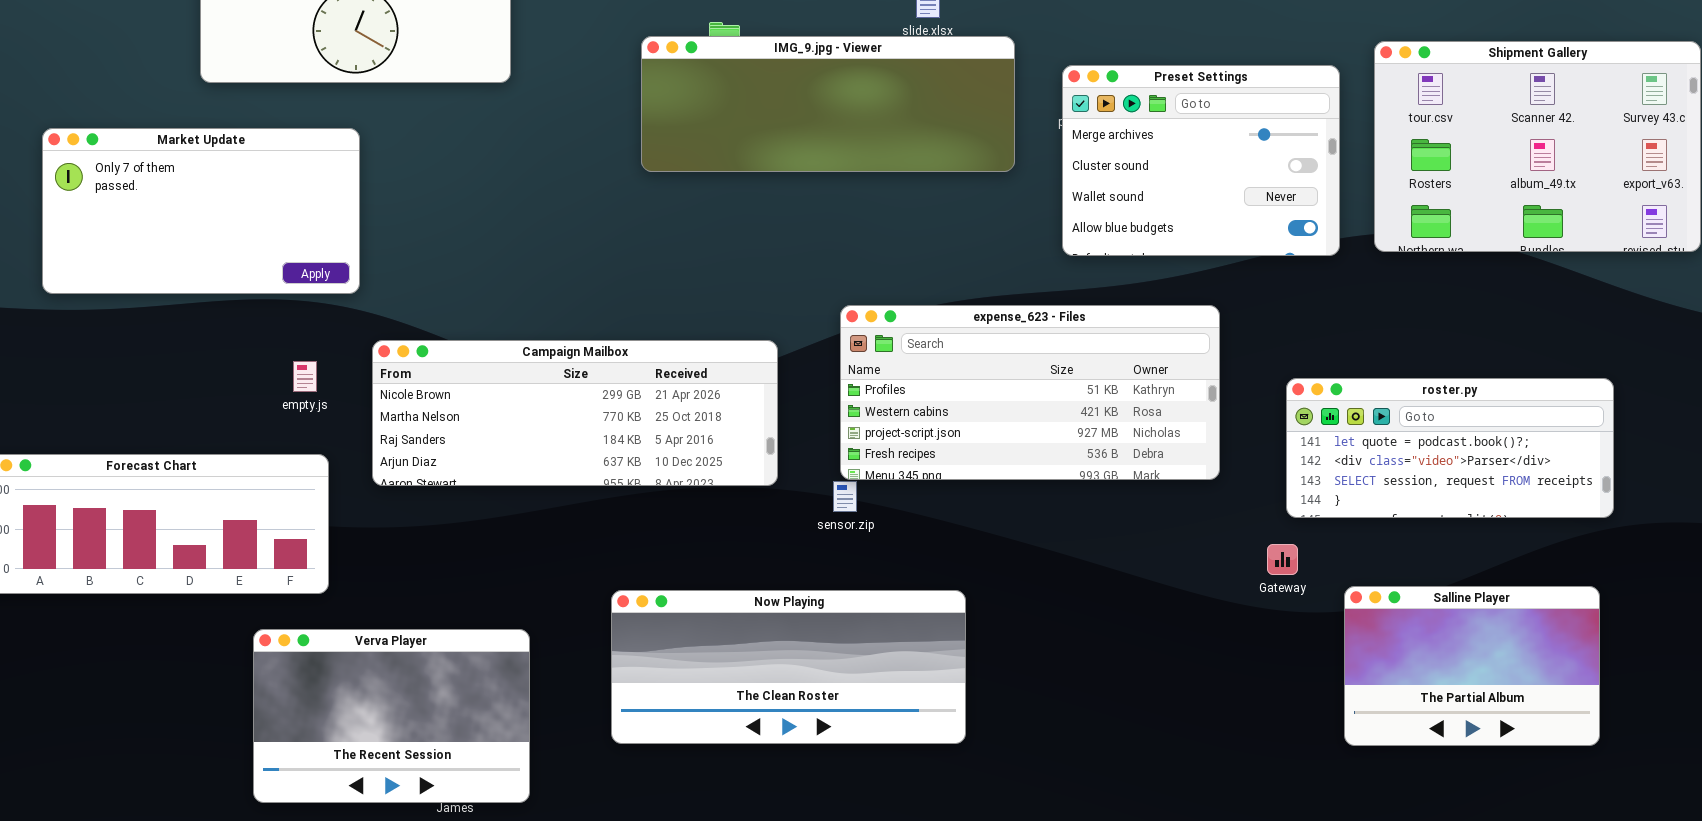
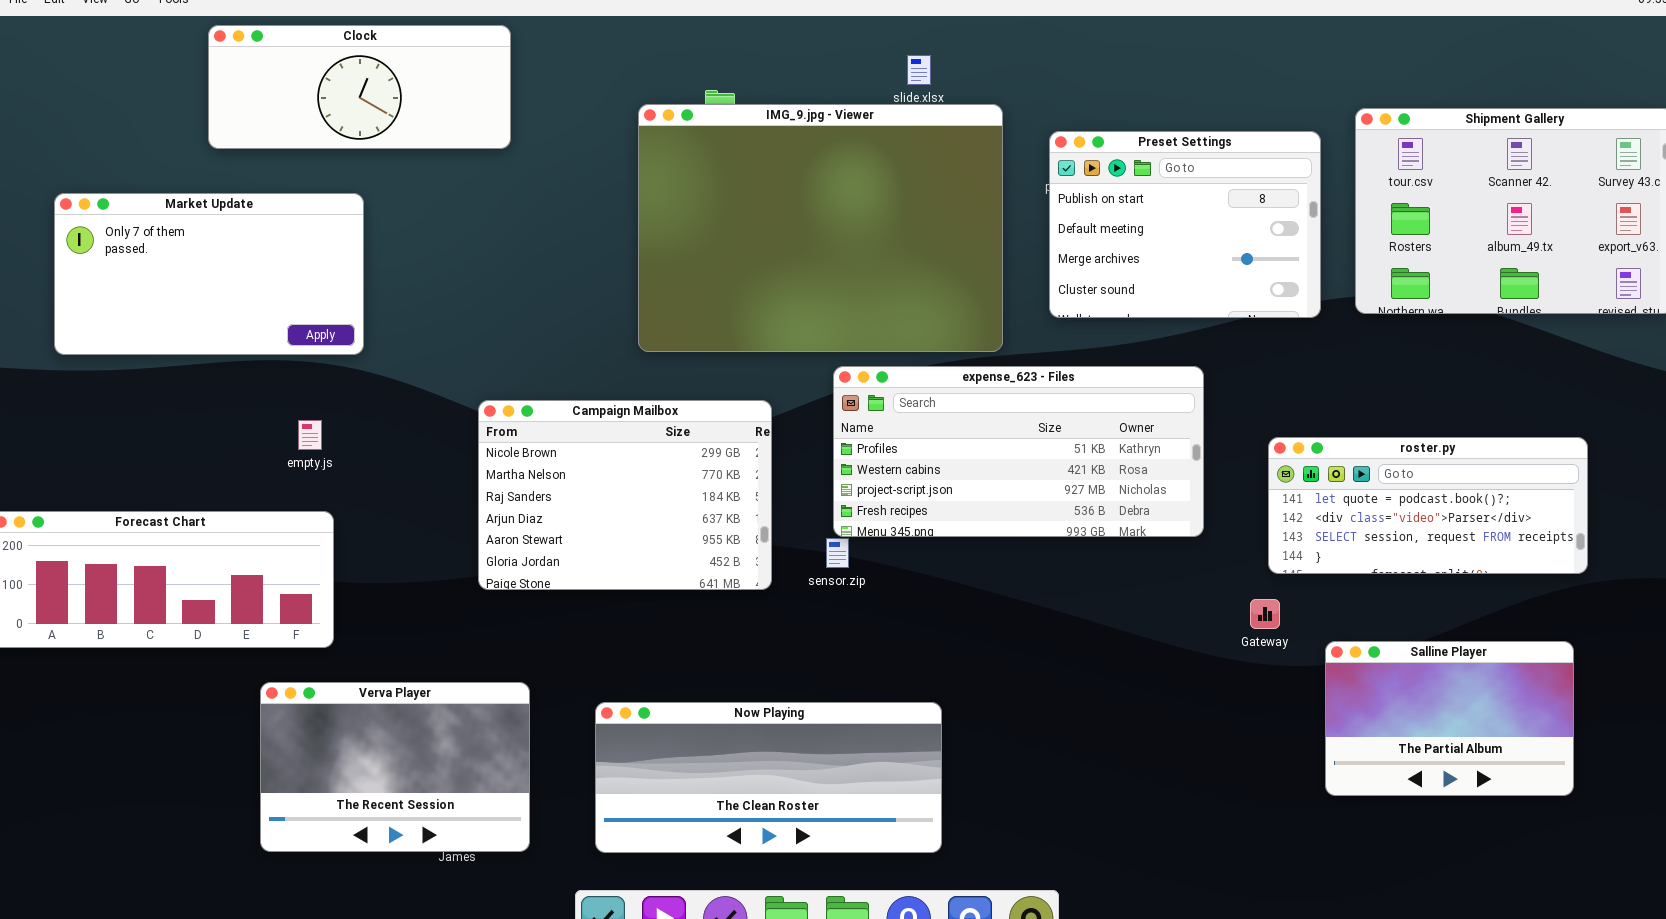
IMG_9.jpg - Viewer: [641,36,1015,172] -> [638,104,1003,352], resized
Preset Settings: [1062,65,1340,256] -> [1049,131,1321,318], scrolled up 2 rows
Campaign Mailbox: [372,340,778,486] -> [478,400,772,590], resized
Now Playing: [611,590,966,744] -> [595,702,942,853], moved

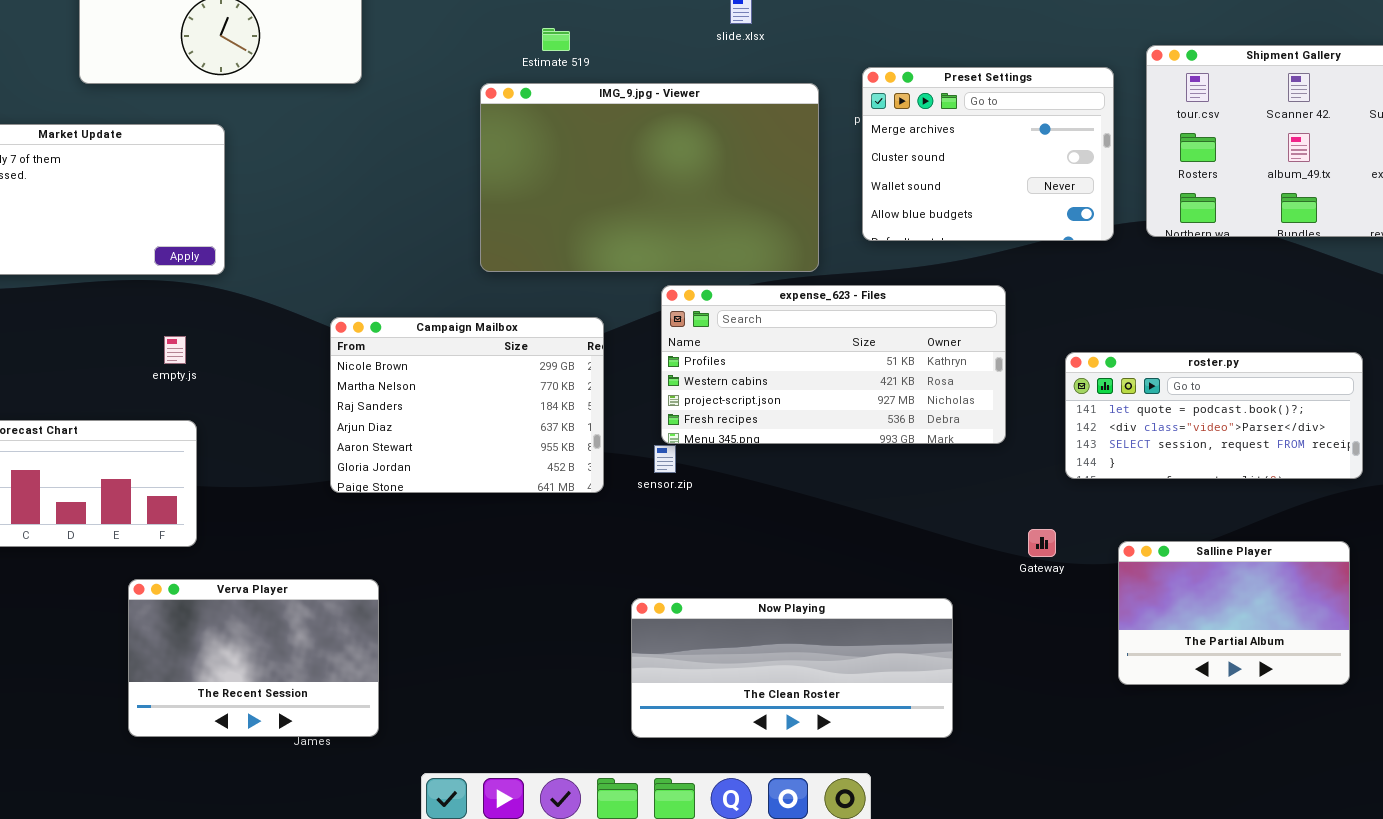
IMG_9.jpg - Viewer: [638,104,1003,352] -> [480,83,819,272], resized
Preset Settings: [1049,131,1321,318] -> [862,67,1114,241], scrolled down 2 rows
Gateway: [1250,599,1280,629] -> [1028,529,1056,557], moved
Now Playing: [595,702,942,853] -> [631,598,953,738], moved

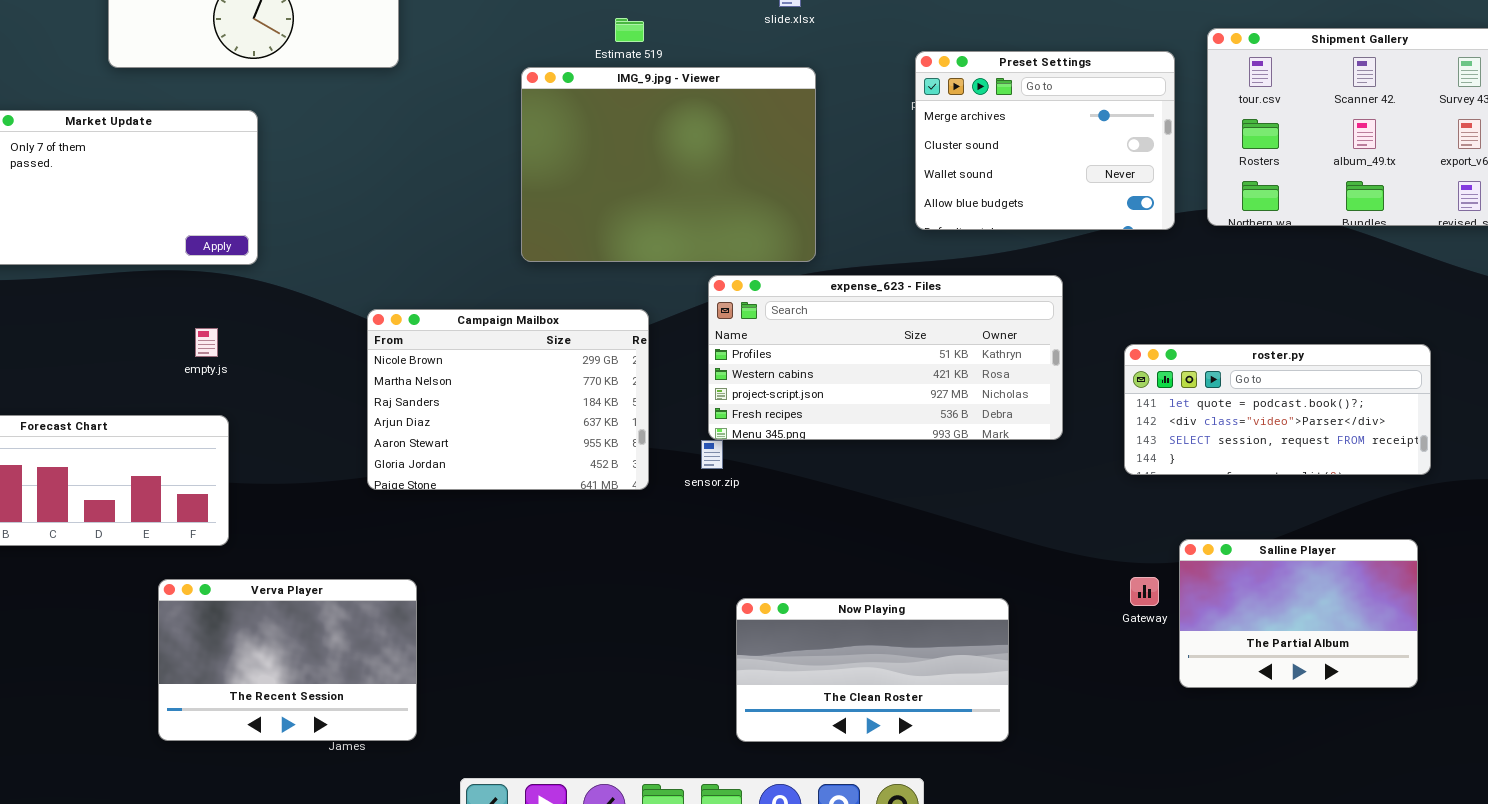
Estimate 519: [542,28,570,51] -> [615,18,644,42], moved
IMG_9.jpg - Viewer: [480,83,819,272] -> [521,67,816,262], resized
Gateway: [1028,529,1056,557] -> [1130,577,1159,606], moved
Now Playing: [631,598,953,738] -> [736,598,1009,742], resized

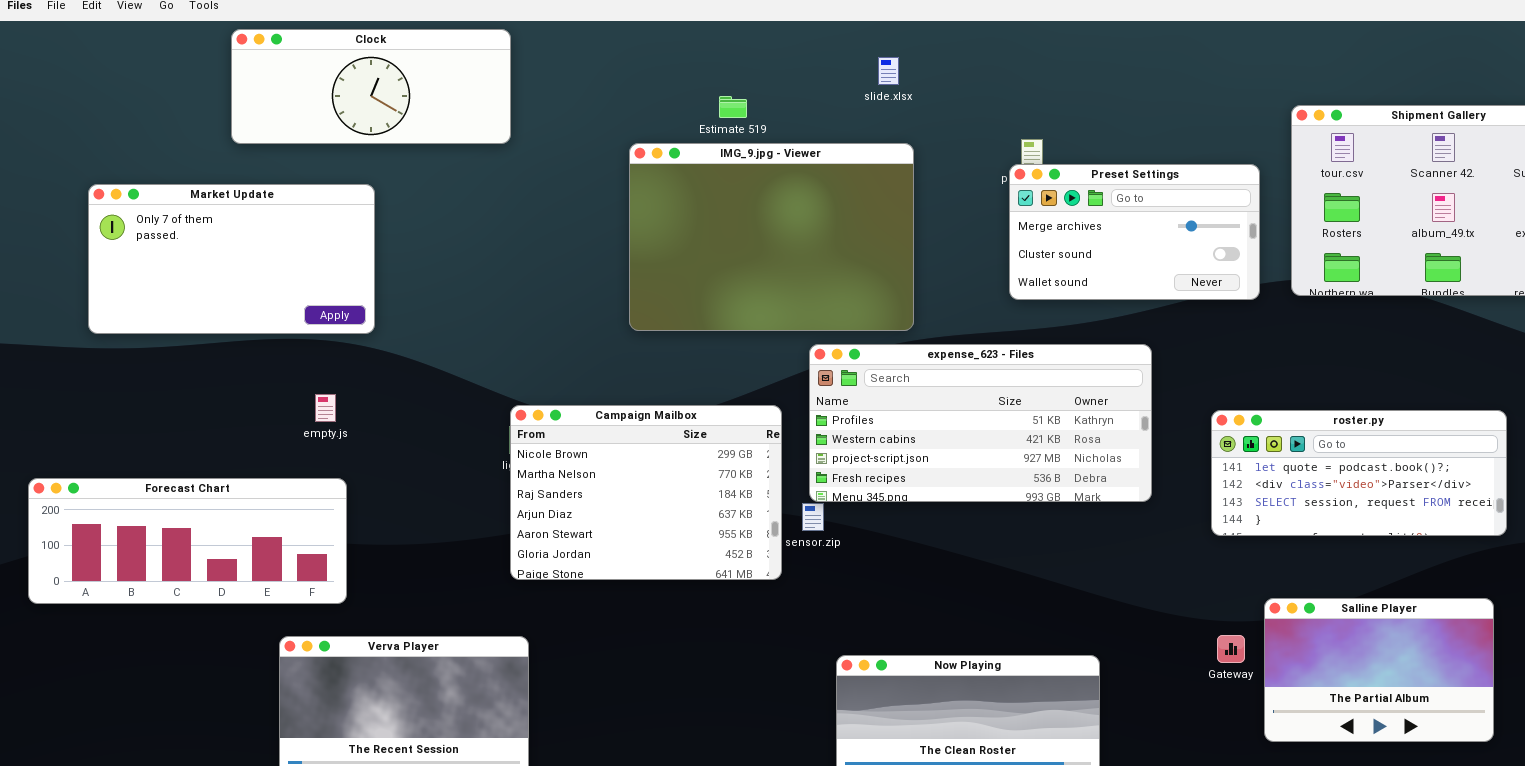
Preset Settings: [915,51,1175,230] -> [1009,164,1260,300], resized
Campaign Mailbox: [367,309,649,490] -> [510,405,782,580], moved

